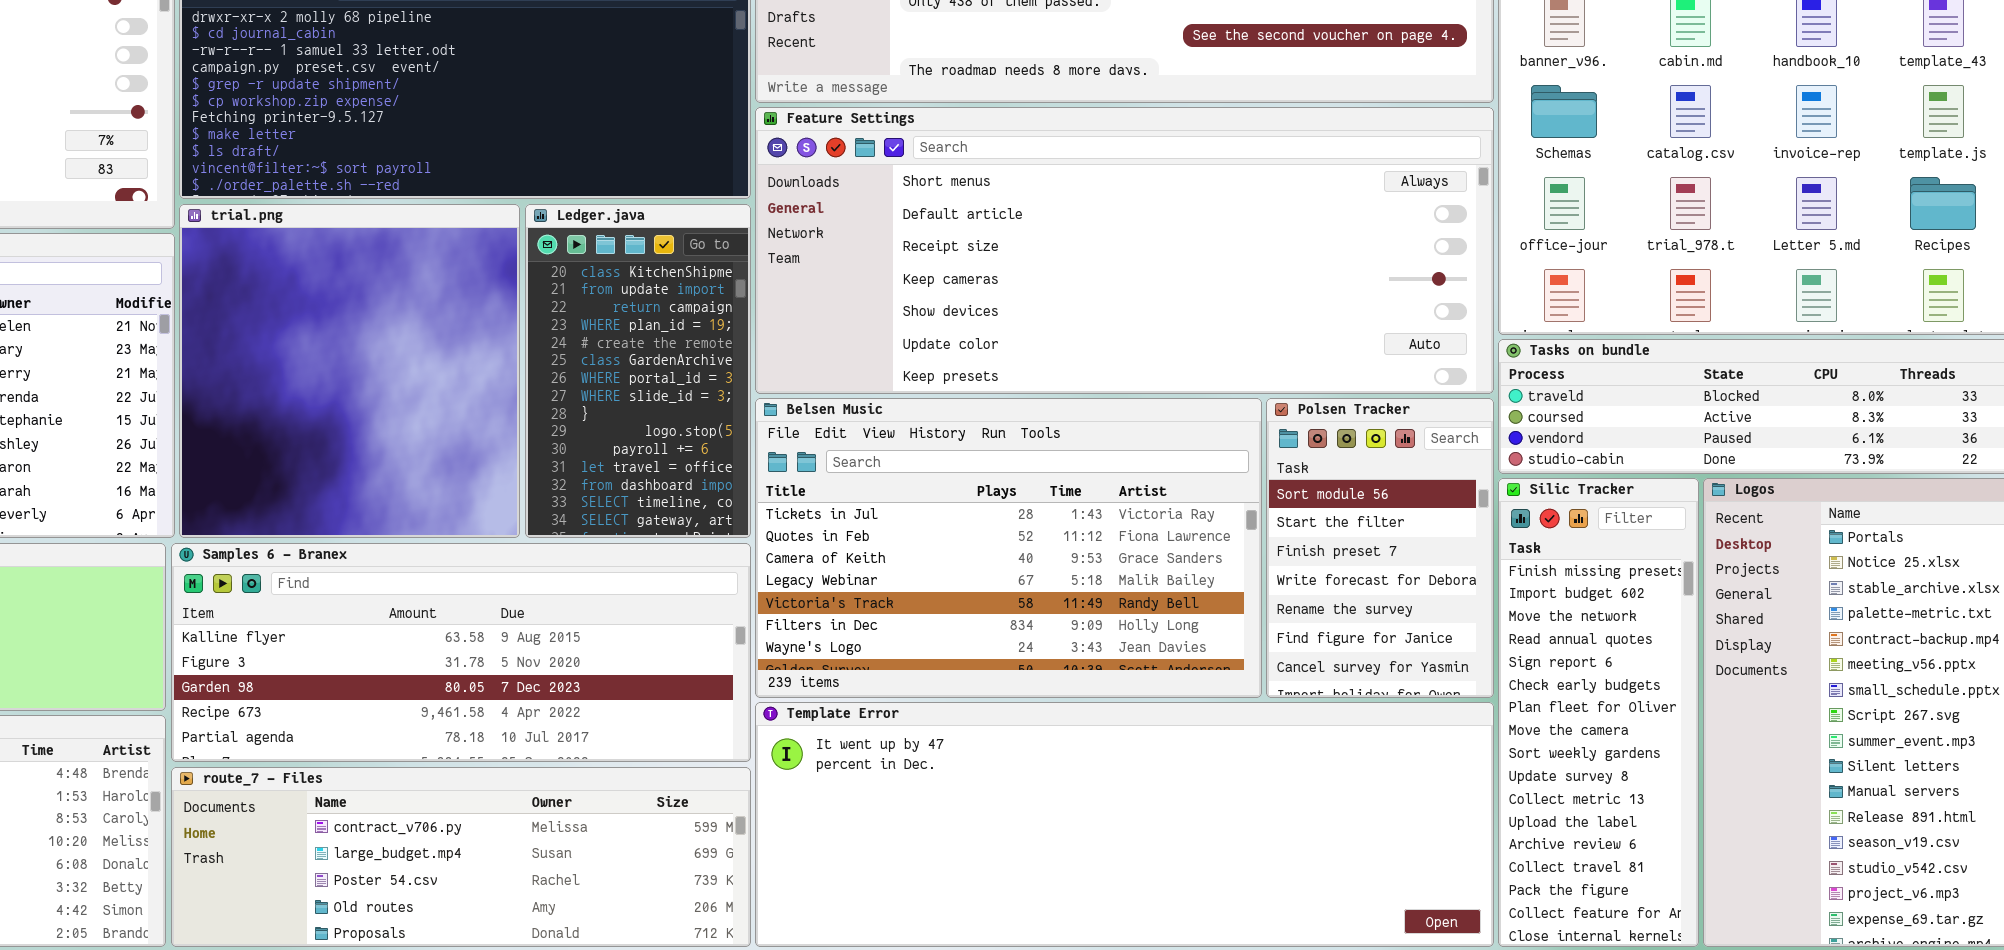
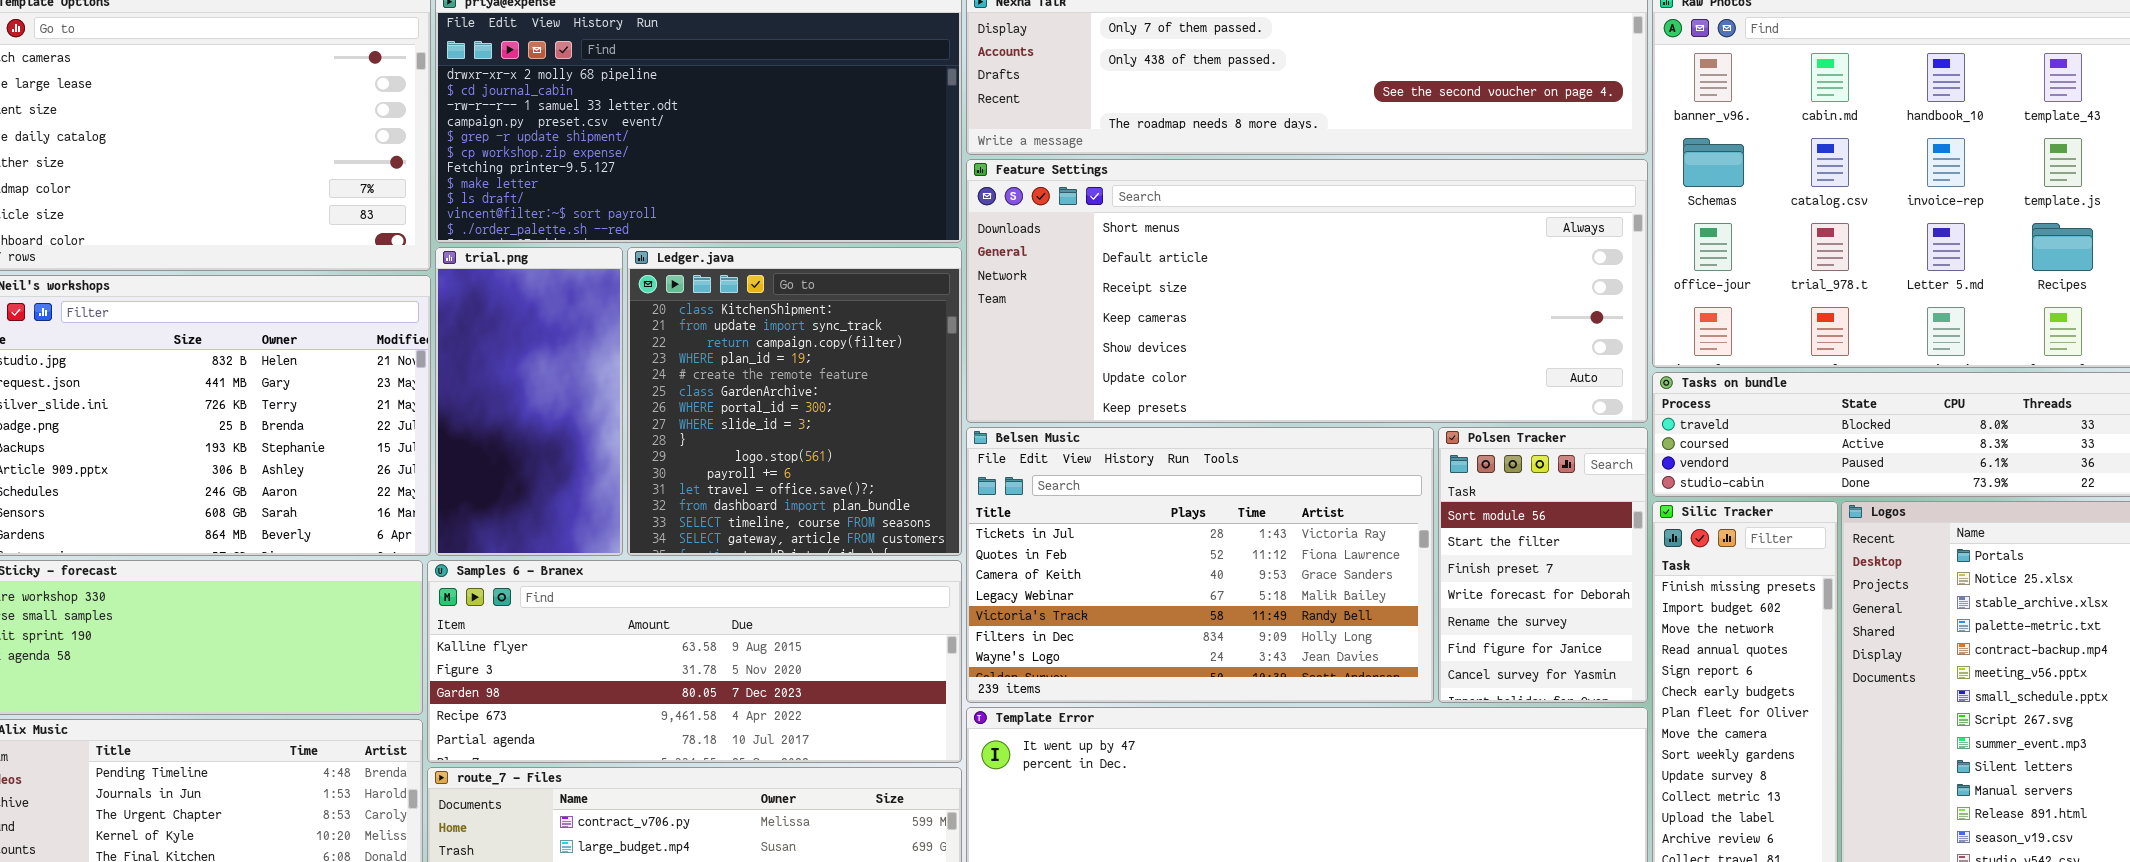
trial.png: [179,204,520,538] -> [435,247,623,556], resized
Ledger.java: [525,204,751,538] -> [627,247,962,556], resized

